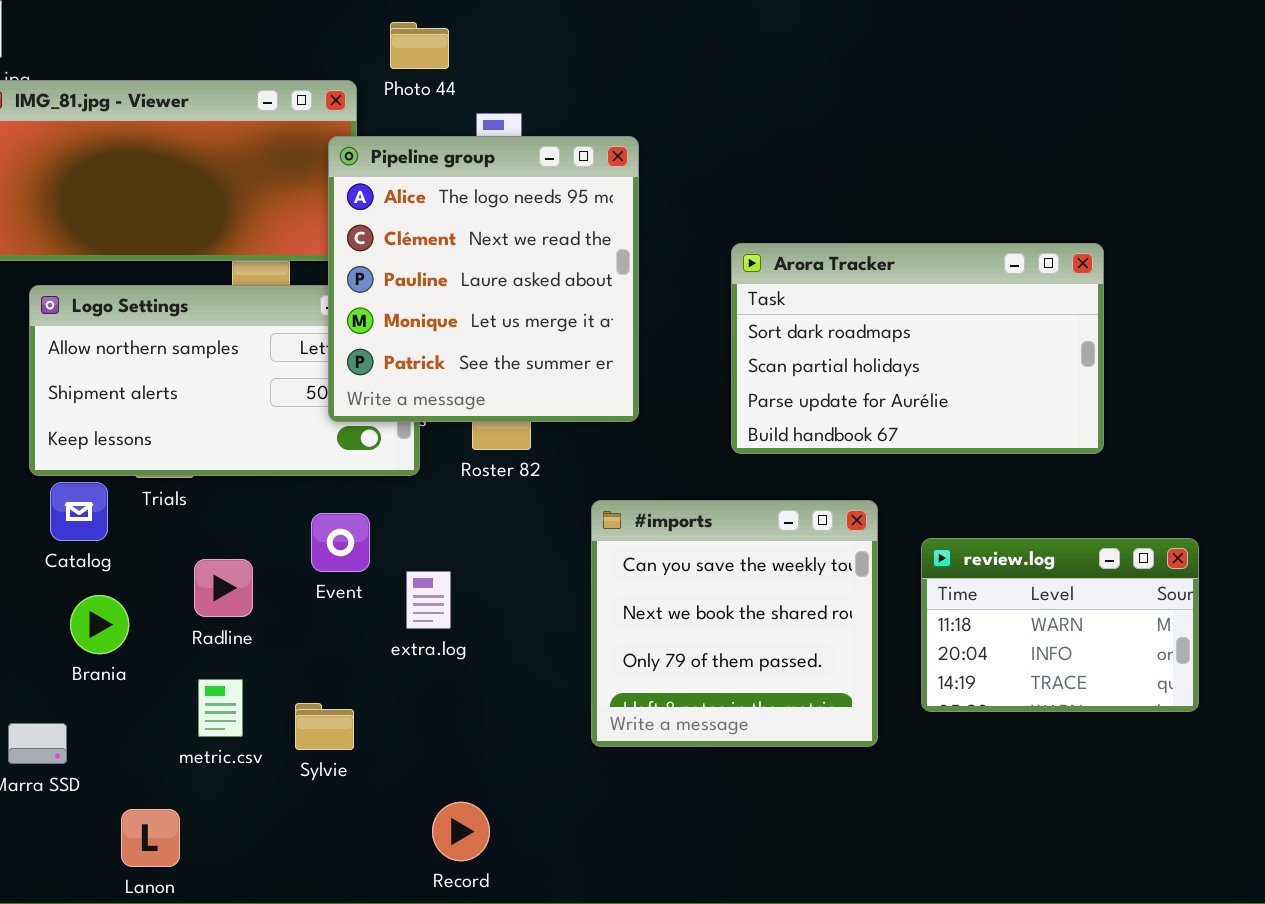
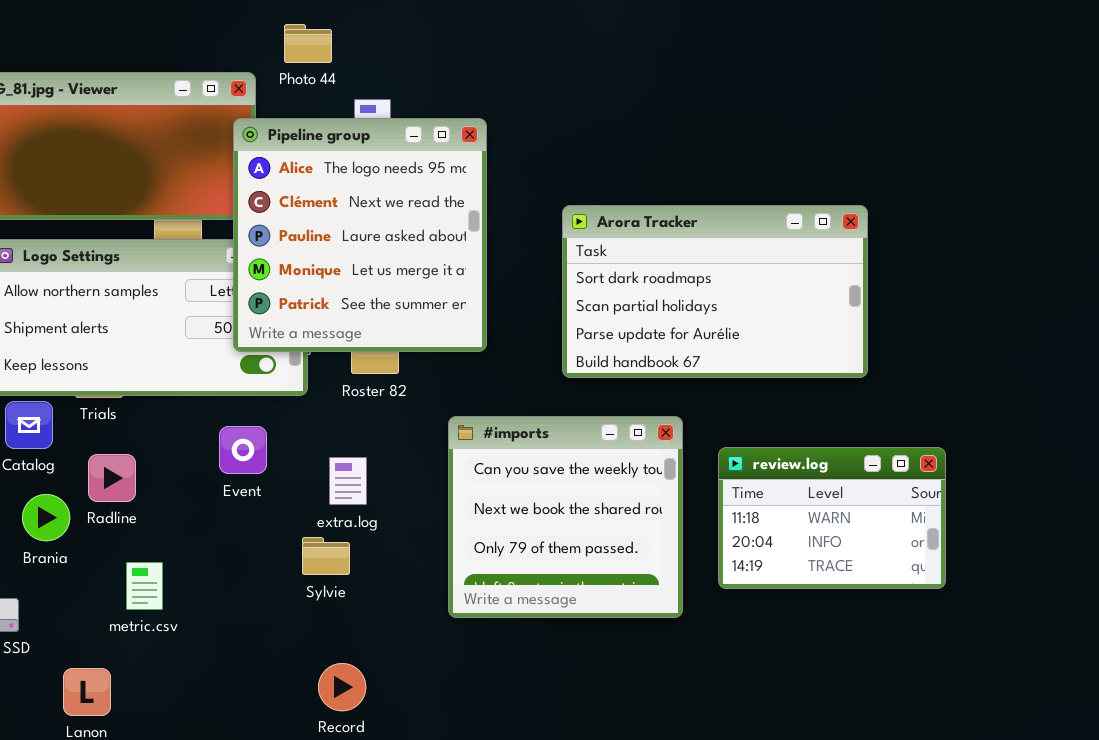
Radline: [194,559,253,617] -> [88,454,136,502], moved
extra.log: [406,571,451,629] -> [329,457,367,505], moved
Sylvie: [295,703,354,750] -> [302,537,350,575], moved

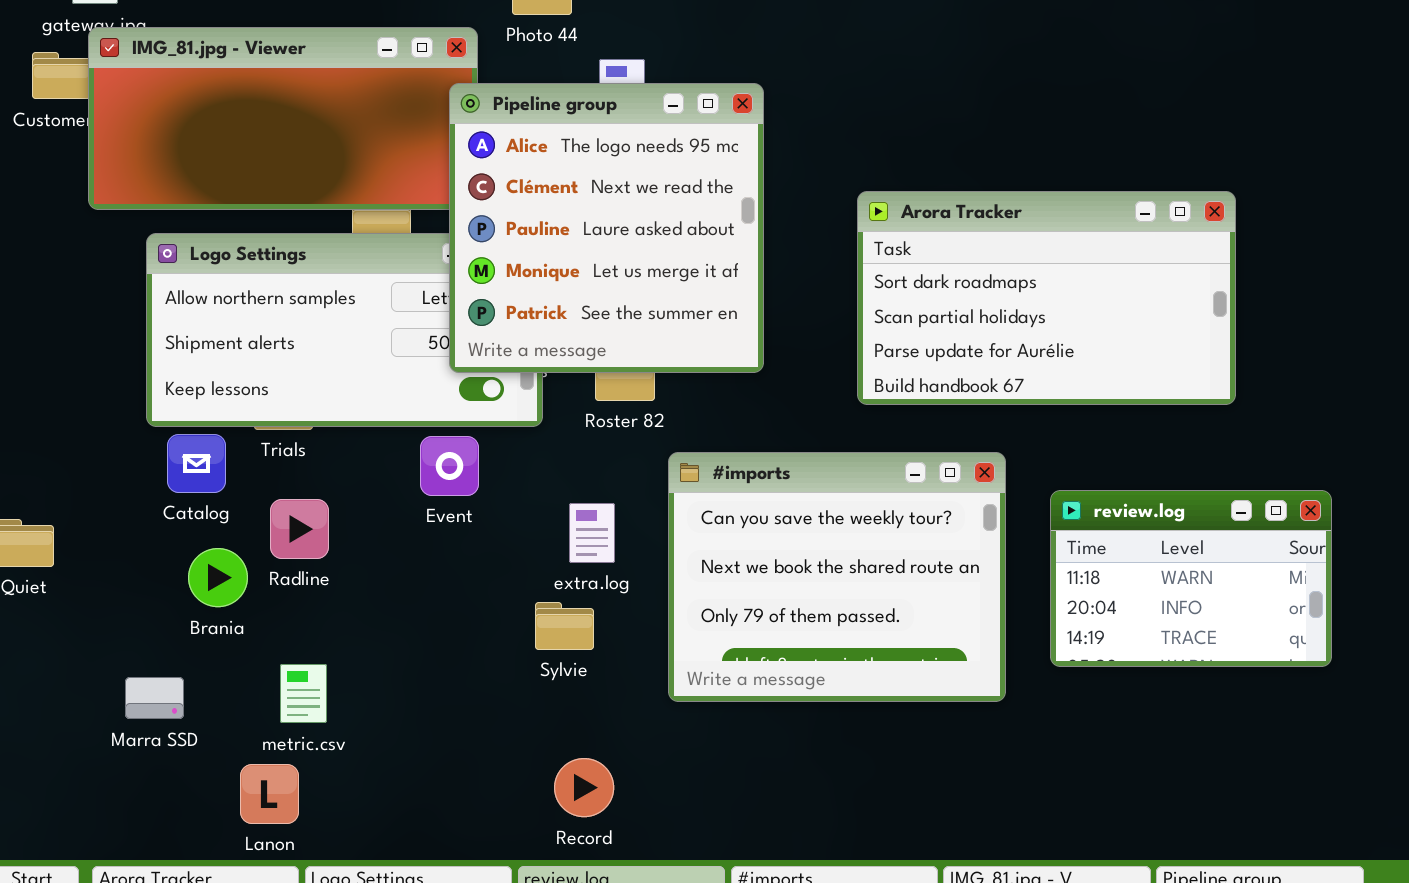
#imports: [448,416,683,618] -> [668,452,1006,702], resized
Event: [219,426,267,474] -> [420,436,479,496], moved
metric.csv: [126,562,163,610] -> [280,664,327,723], moved

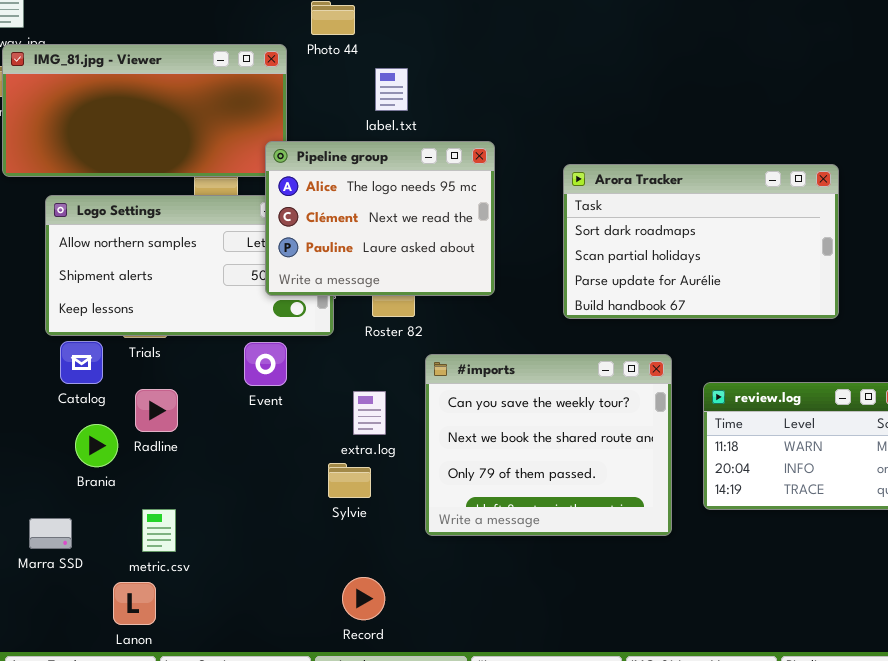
Pipeline group: [449,83,764,373] -> [265,141,495,296], resized

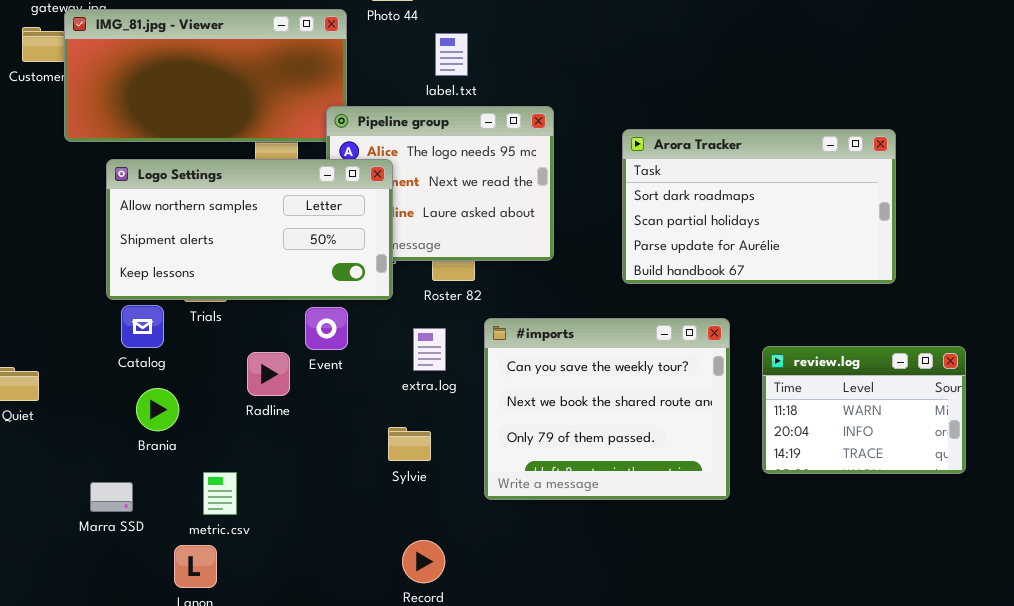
Logo Settings: [45,195,334,336] -> [106,159,393,300], raised
Radline: [135,389,178,432] -> [247,352,290,396], moved
extra.log: [353,391,386,435] -> [413,328,446,371], moved

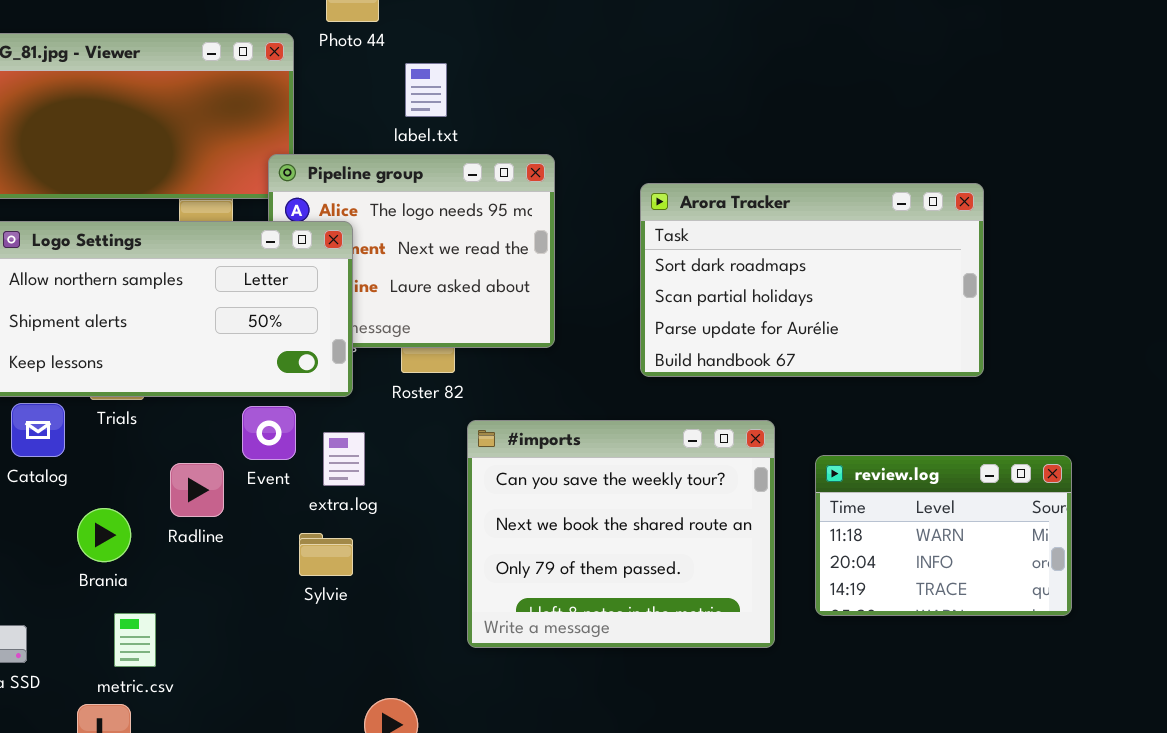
extra.log: [413,328,446,371] -> [323,432,365,486], moved
Brania: [136,388,179,431] -> [77,508,131,562], moved
Sylvie: [388,427,431,461] -> [299,533,353,576], moved

